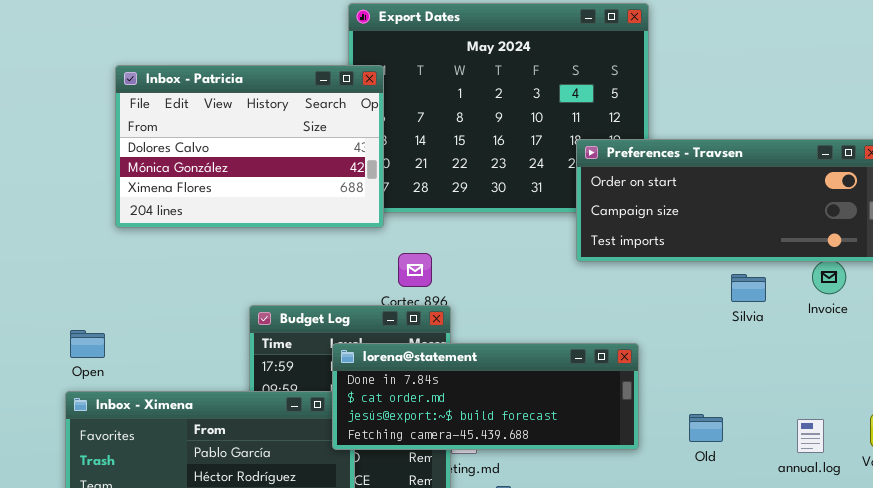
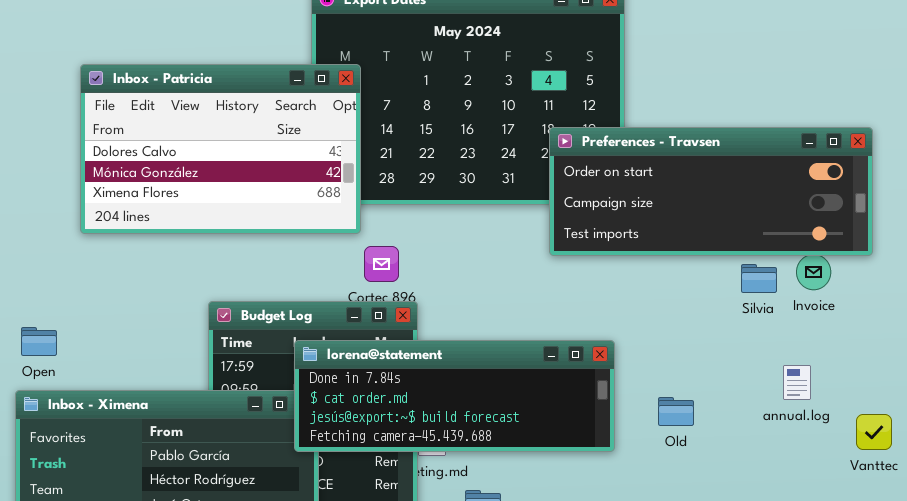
Inbox - Patricia: [115,65,384,228] -> [80,64,361,234], moved
Silvia: [731,274,766,302] -> [741,264,777,293], moved
Old: [689,414,723,442] -> [658,397,694,426], moved
annual.log: [797,419,824,453] -> [783,365,811,400], moved

